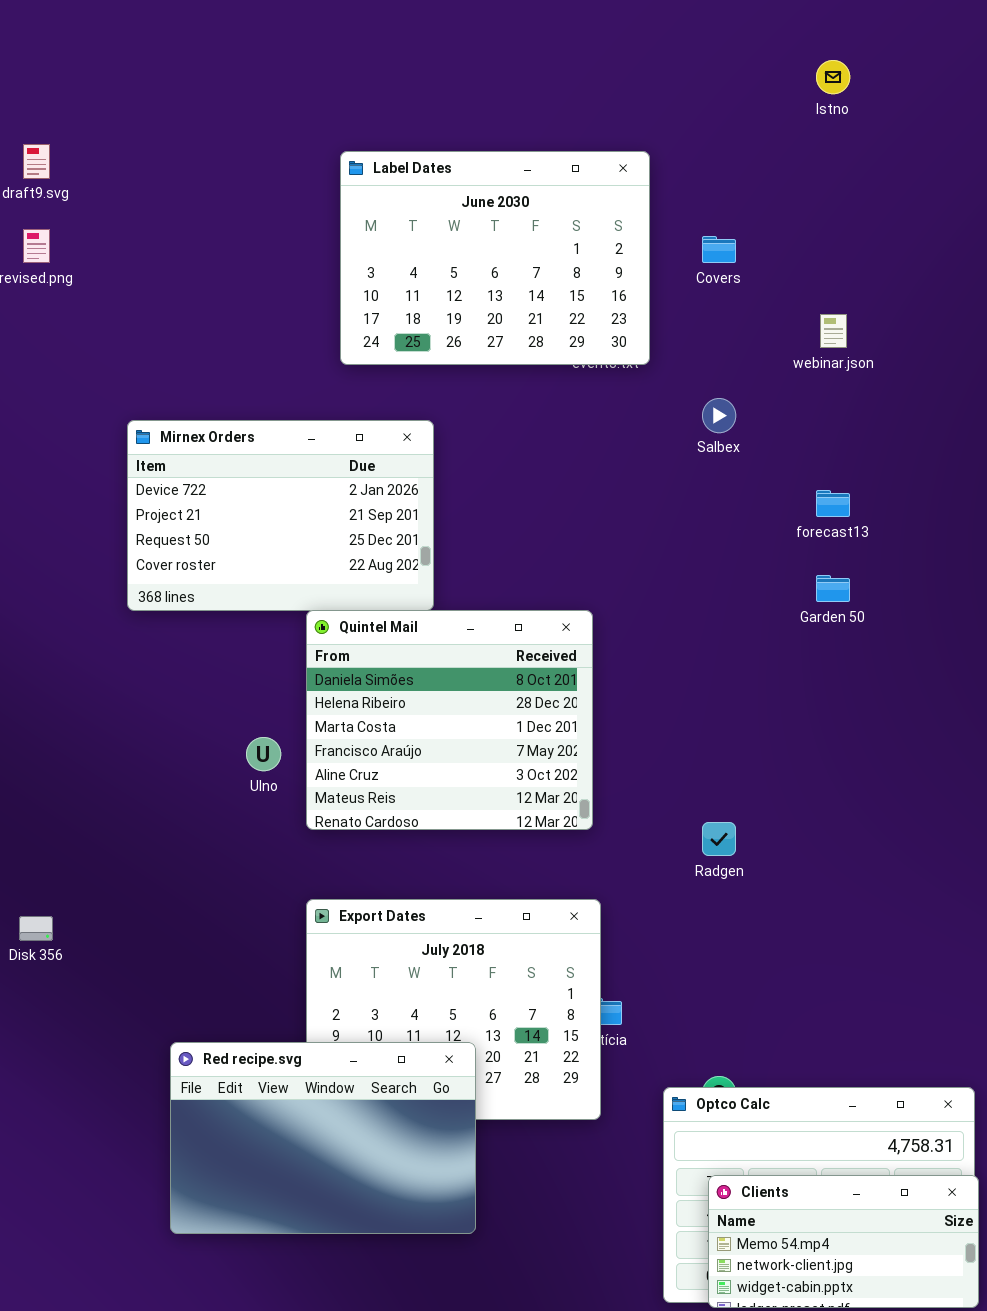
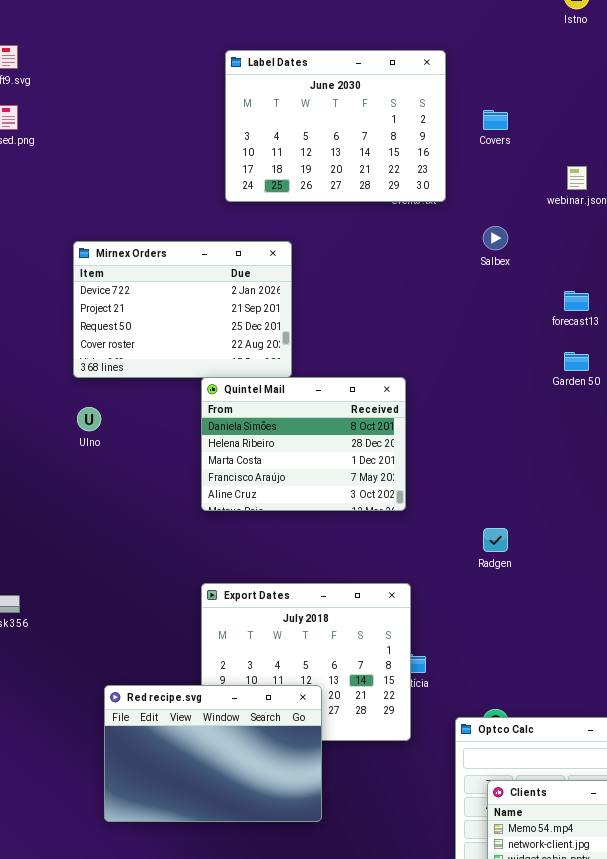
Quintel Mail: [306,610,593,830] -> [201,377,406,511], resized
Ulno: [246,737,281,771] -> [77,407,101,431], moved

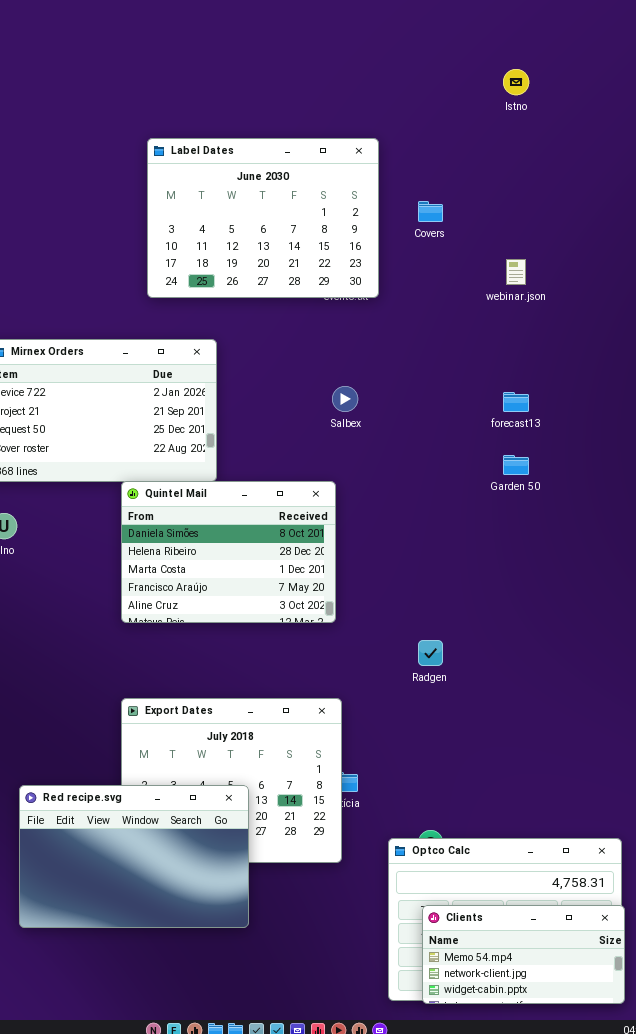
Salbex: [483,226,508,250] -> [332,386,358,412], moved
Red recipe.svg: [104,685,322,822] -> [19,785,249,928], moved

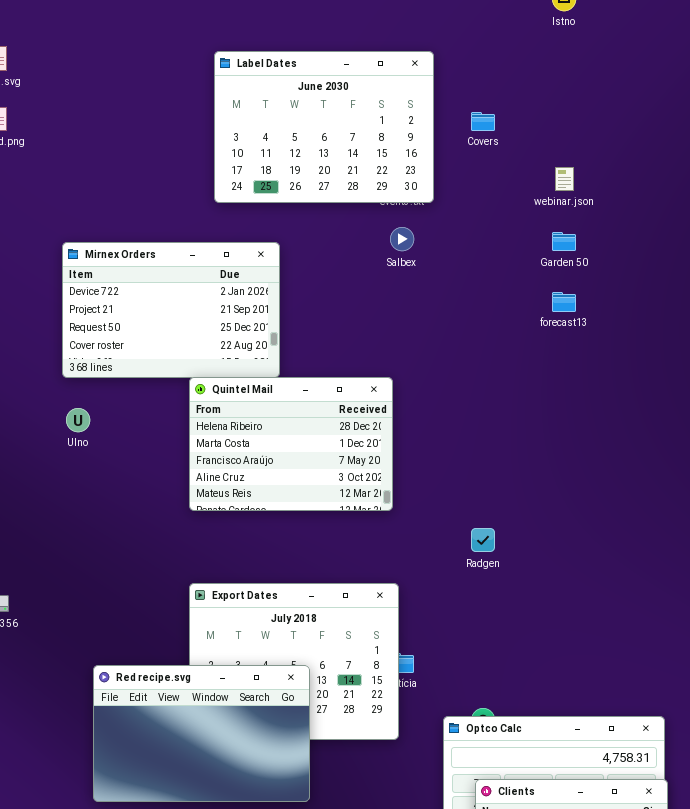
Salbex: [332,386,358,412] -> [390,227,414,251], moved
Garden 50: [503,455,529,475] -> [552,232,576,251], moved
Quintel Mail: [121,481,336,623] -> [189,377,393,511], scrolled down 1 row

